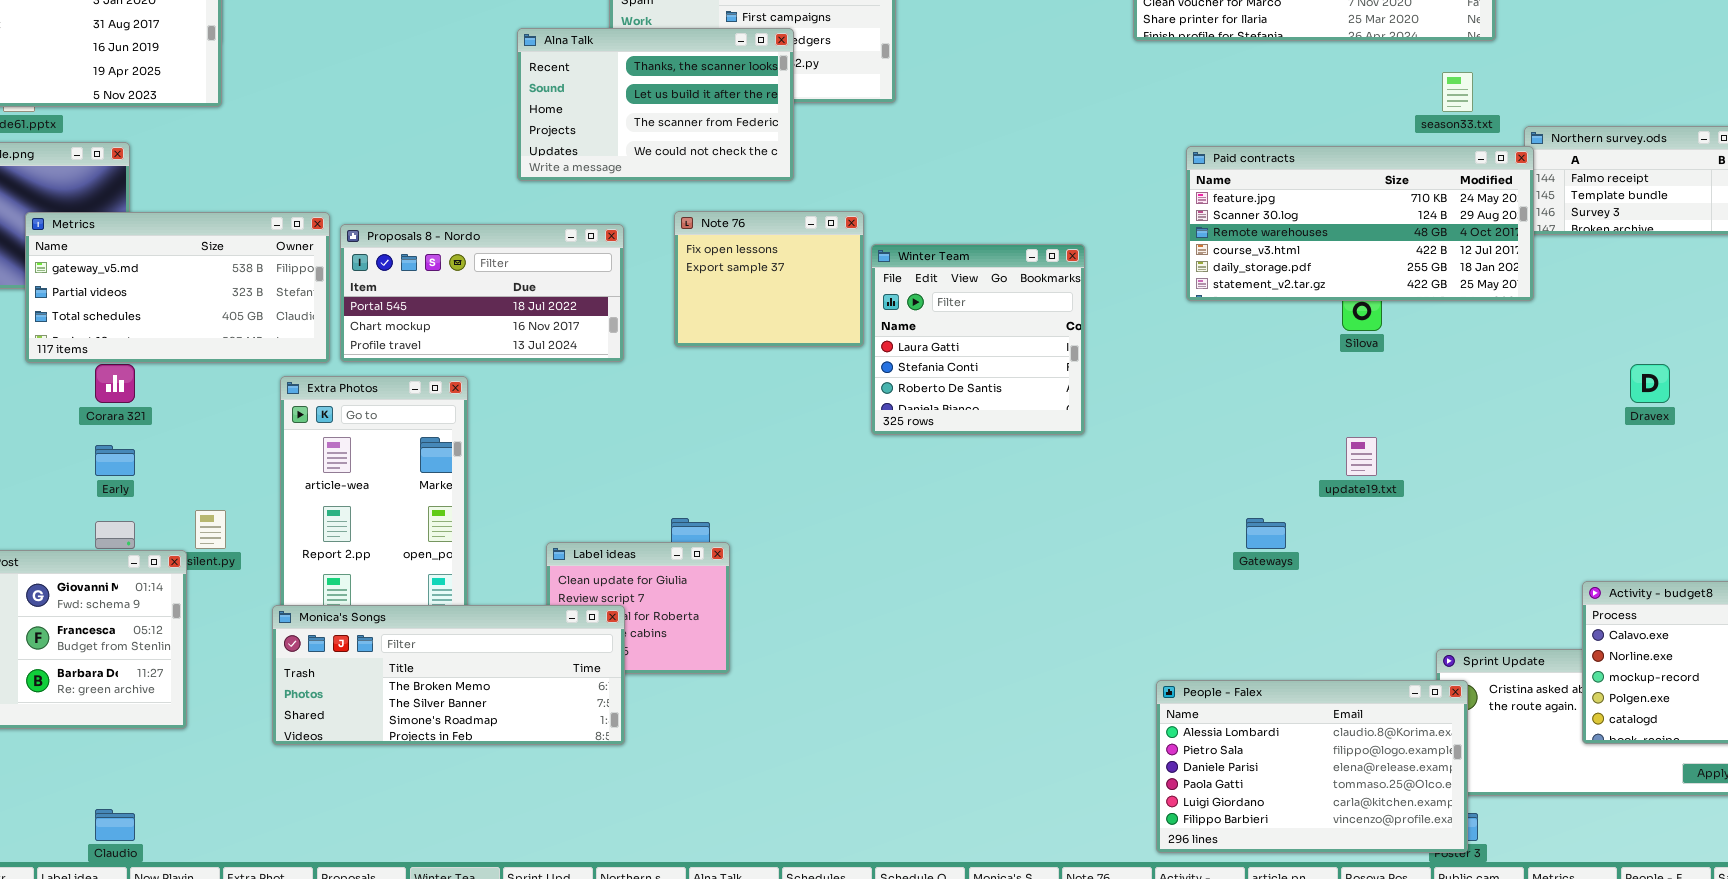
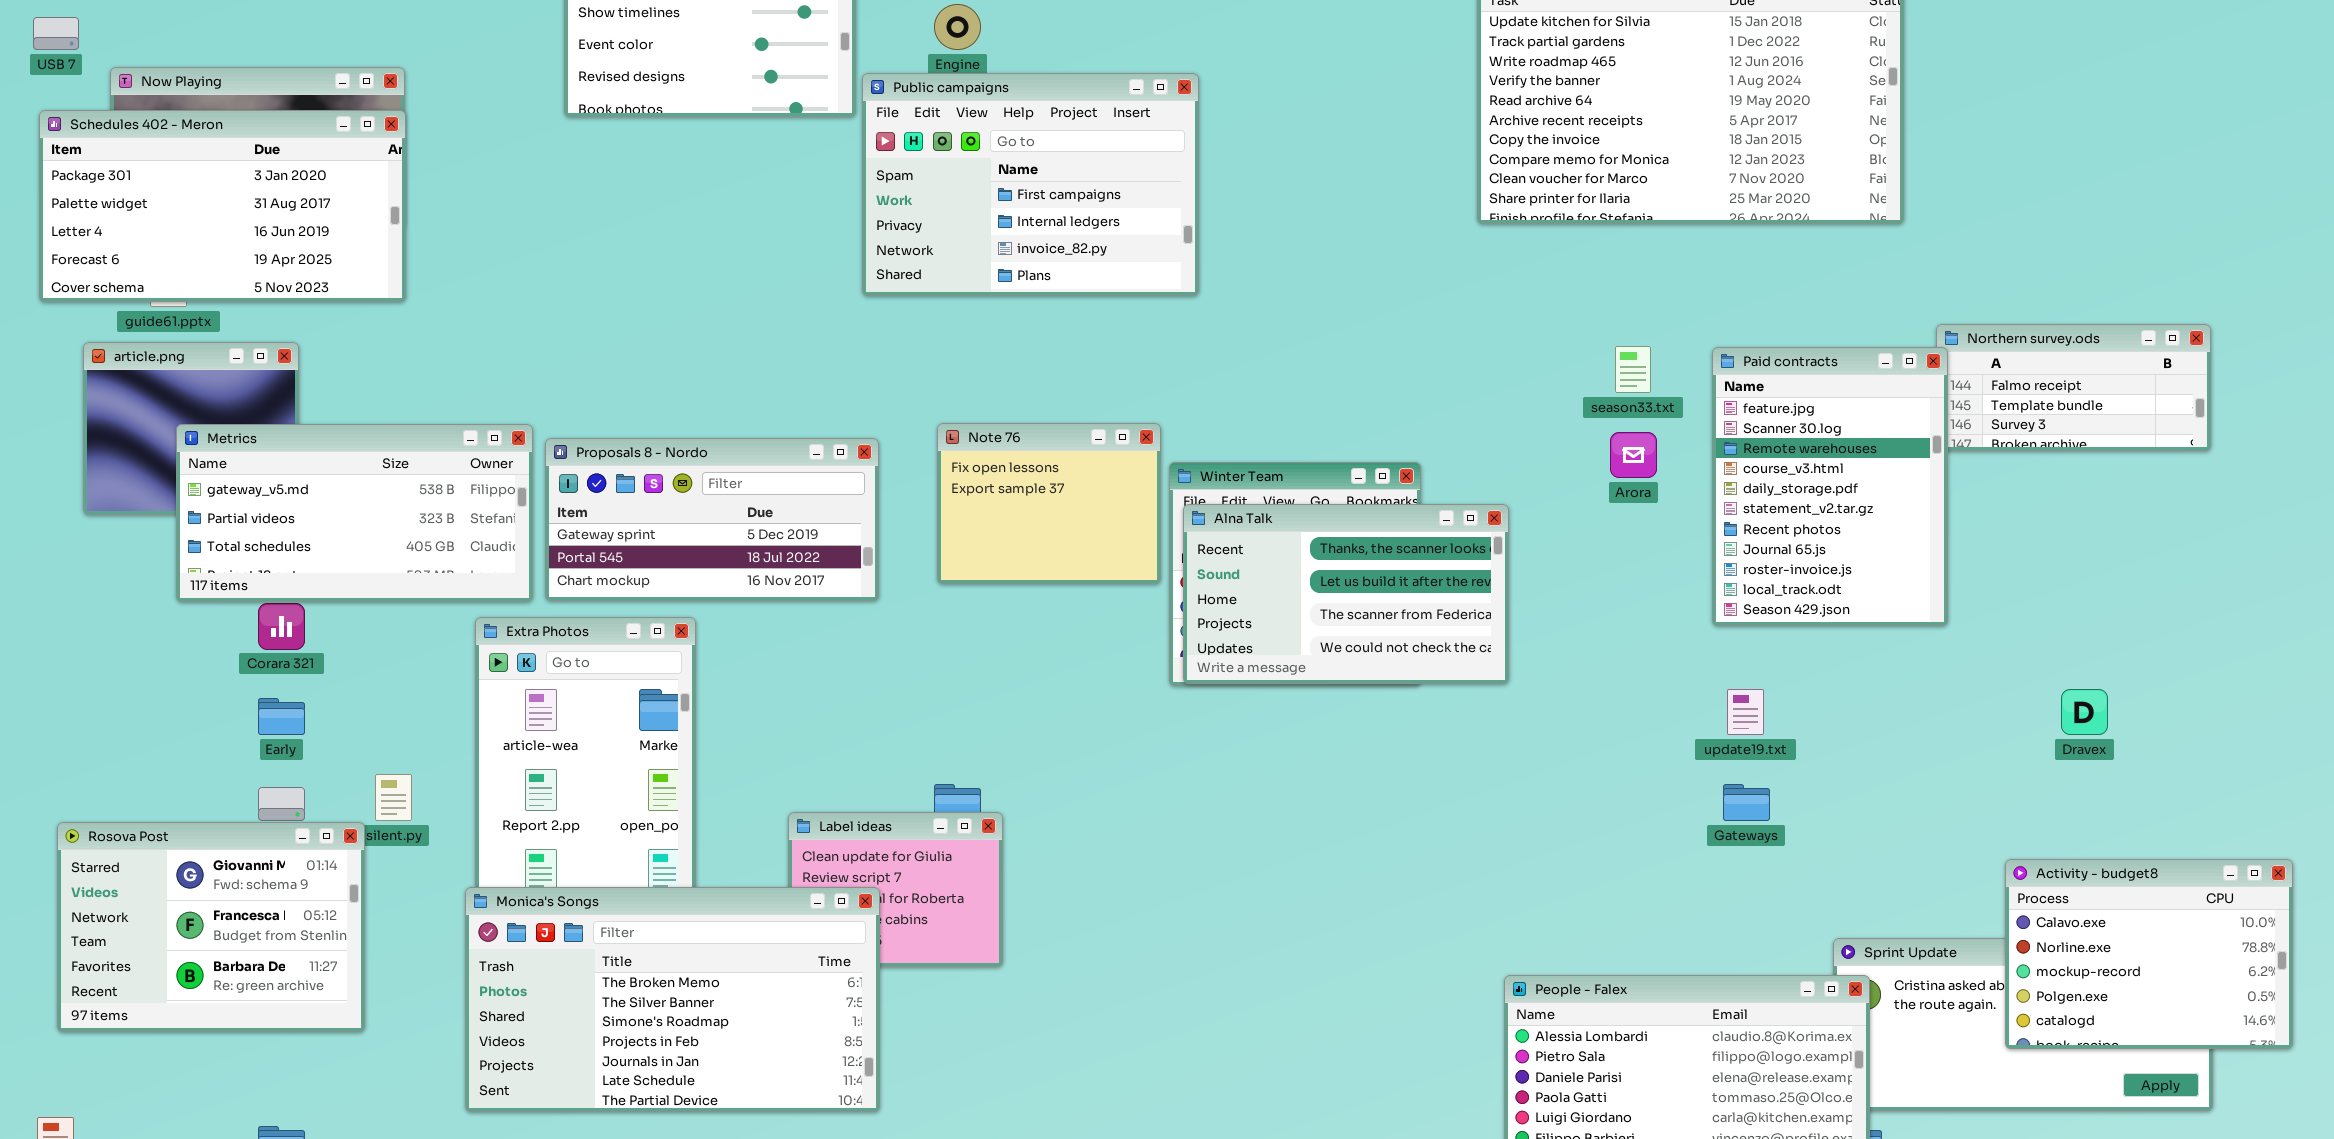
Alna Talk: [517,28,794,181] -> [1183,504,1509,684], moved
season33.txt: [1442,72,1473,112] -> [1615,346,1651,393], moved
Paid contracts: [1186,146,1534,301] -> [1712,347,1948,626], resized
Proposals 8 - Nordo: [340,224,624,362] -> [545,438,879,601], scrolled up 1 row
Dravex: [1630,364,1670,403] -> [2061,689,2108,735], moved
Gateways: [1246,518,1286,549] -> [1723,784,1770,821], moved
Monica's Songs: [272,605,625,745] -> [465,887,880,1112], resized

